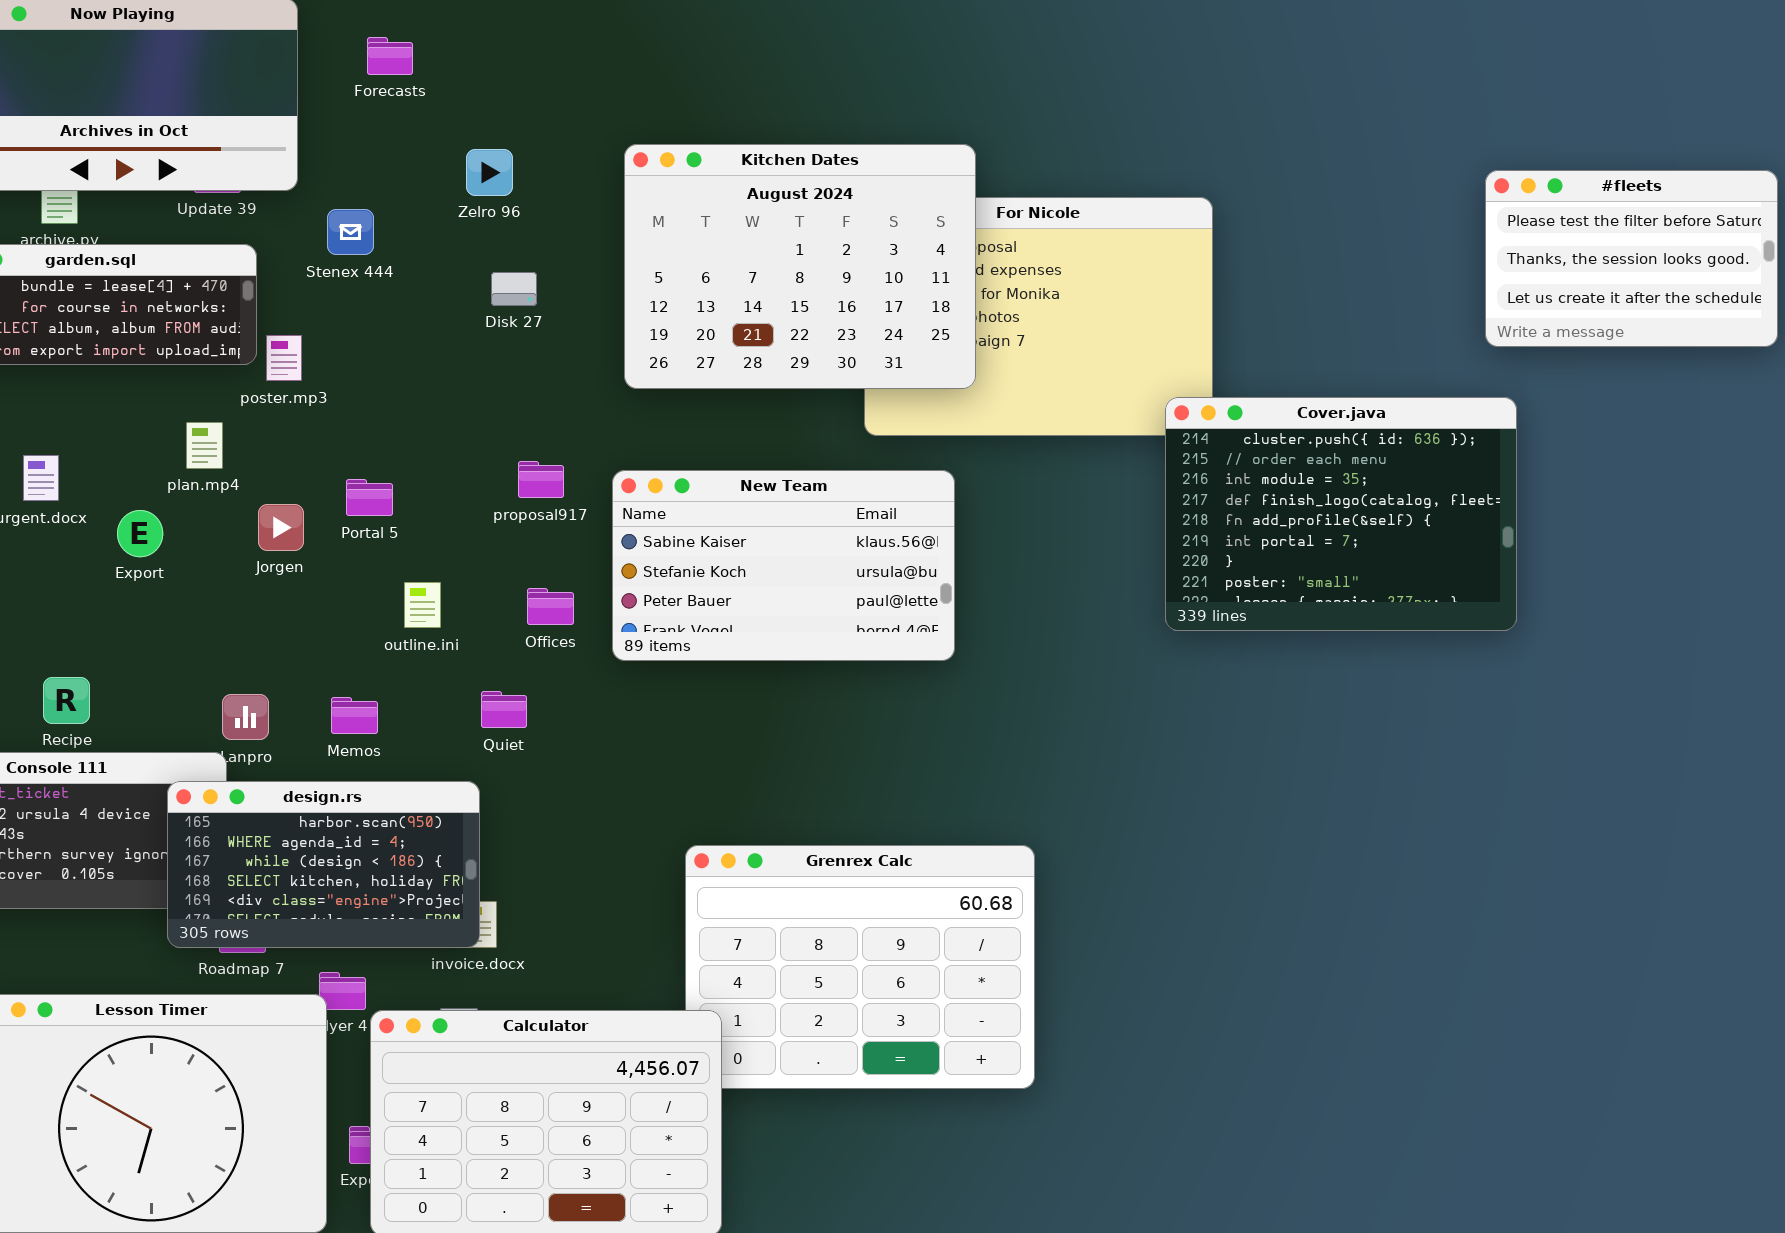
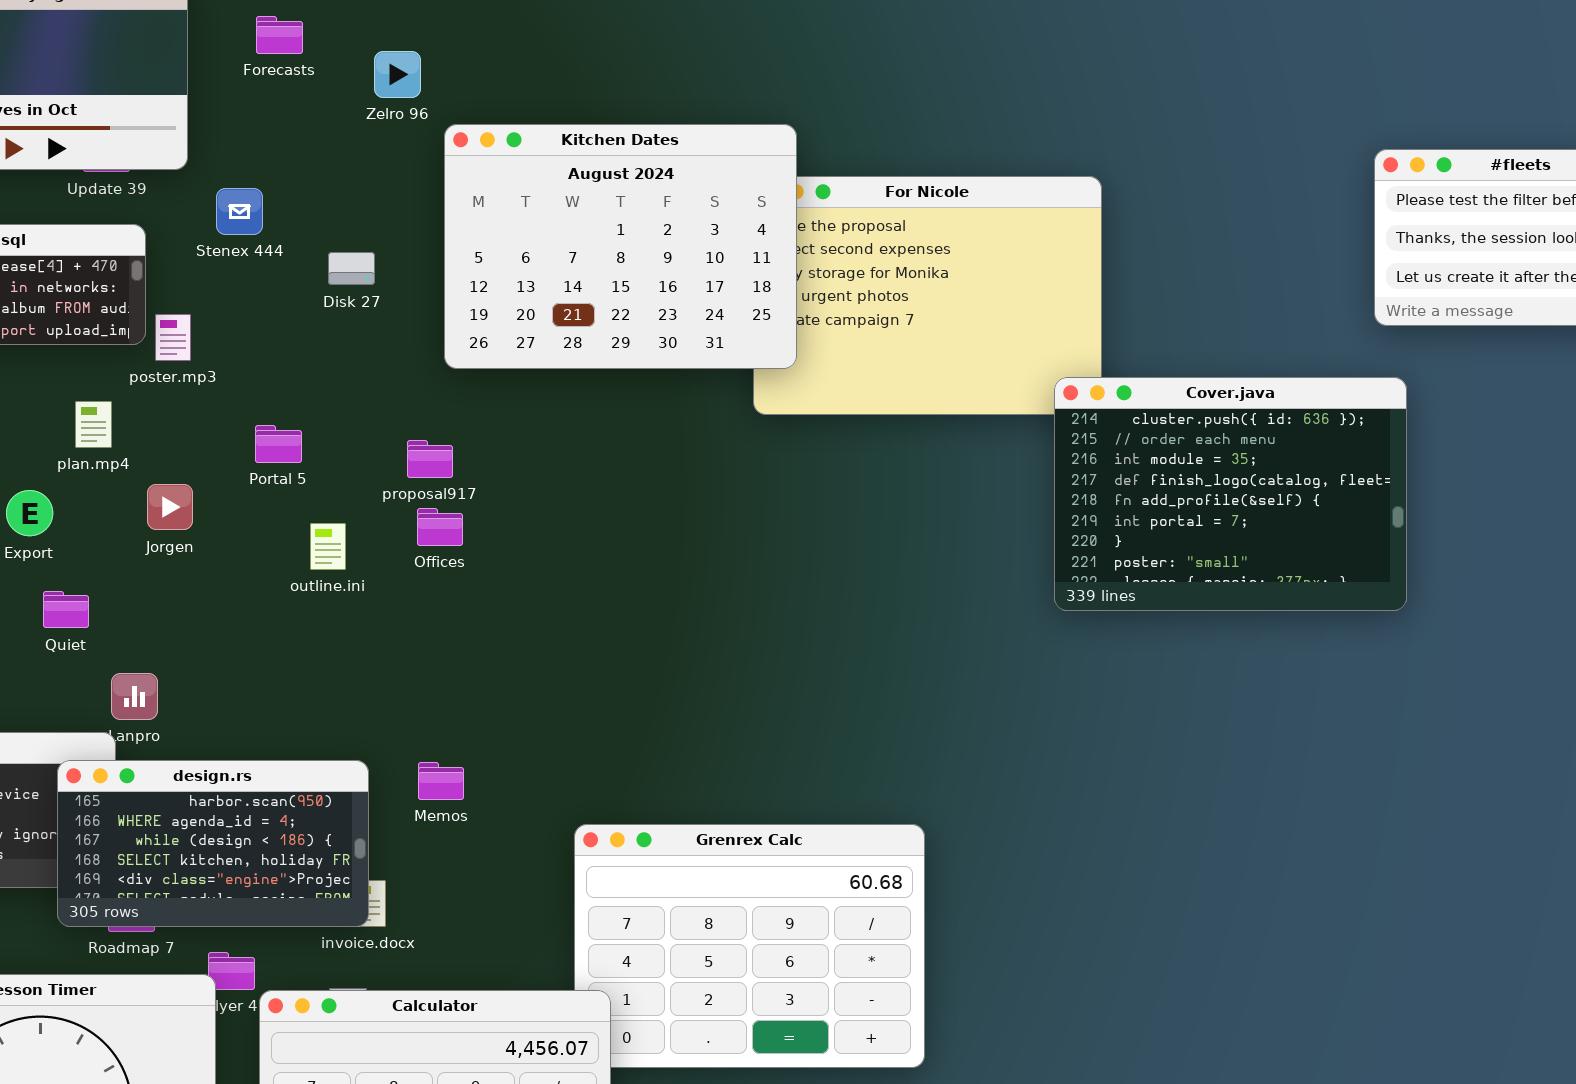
Kitchen Dates: [624,144,976,389] -> [444,124,797,369], moved
Zelro 96: [466,149,513,196] -> [374,51,421,98], moved
Disk 27: [491,272,537,306] -> [328,252,375,285], moved
New Team: [612,470,955,661] -> none, closed
Portal 5: [346,479,393,516] -> [255,425,302,463], moved
outline.ini: [404,582,441,628] -> [310,523,346,570], moved
Offices: [527,588,574,625] -> [417,508,463,546], moved
Quiet: [481,691,527,728] -> [43,591,89,628], moved
Memos: [331,697,378,734] -> [418,762,464,800], moved

